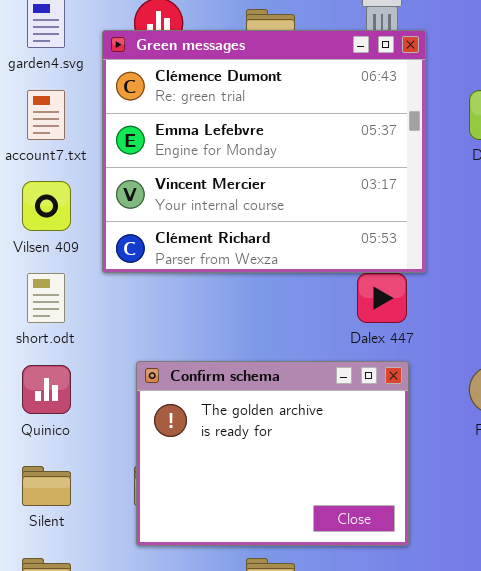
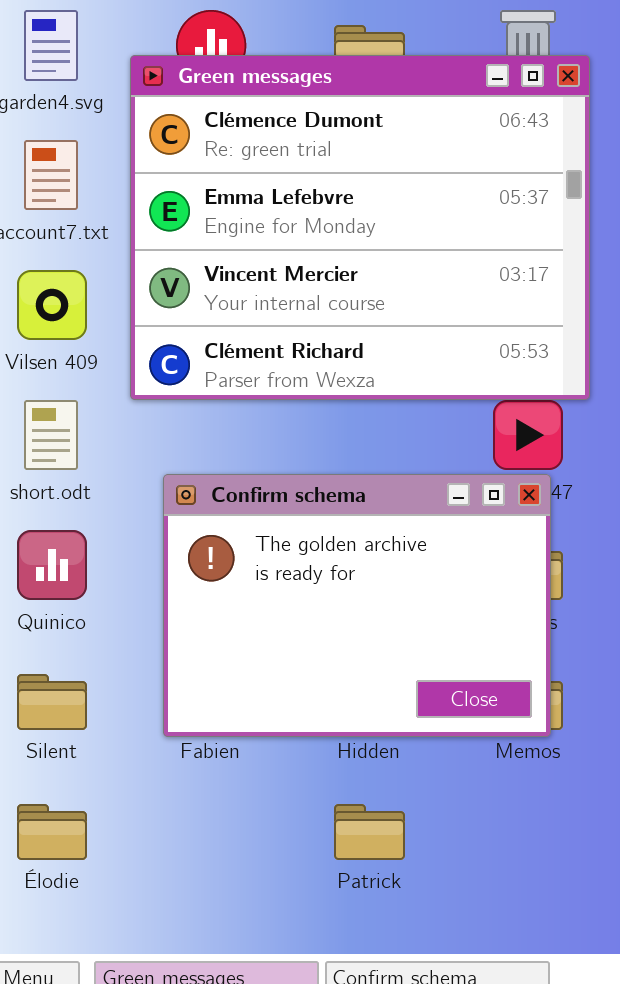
Confirm schema: [136,361,409,546] -> [163,474,551,737], moved

